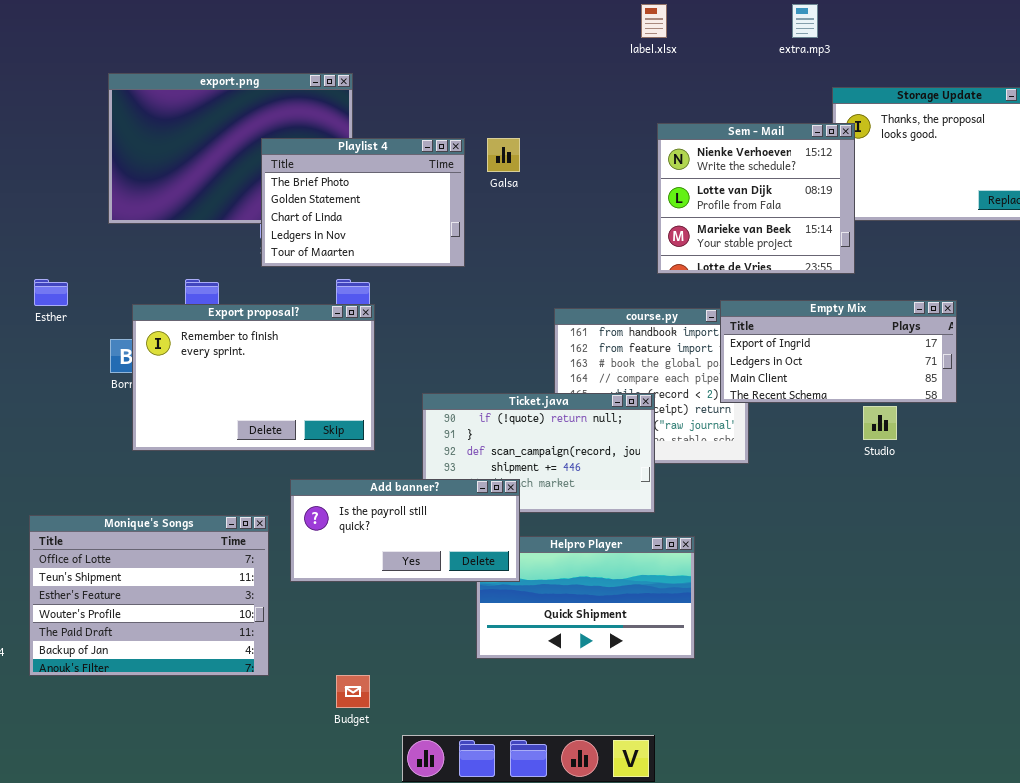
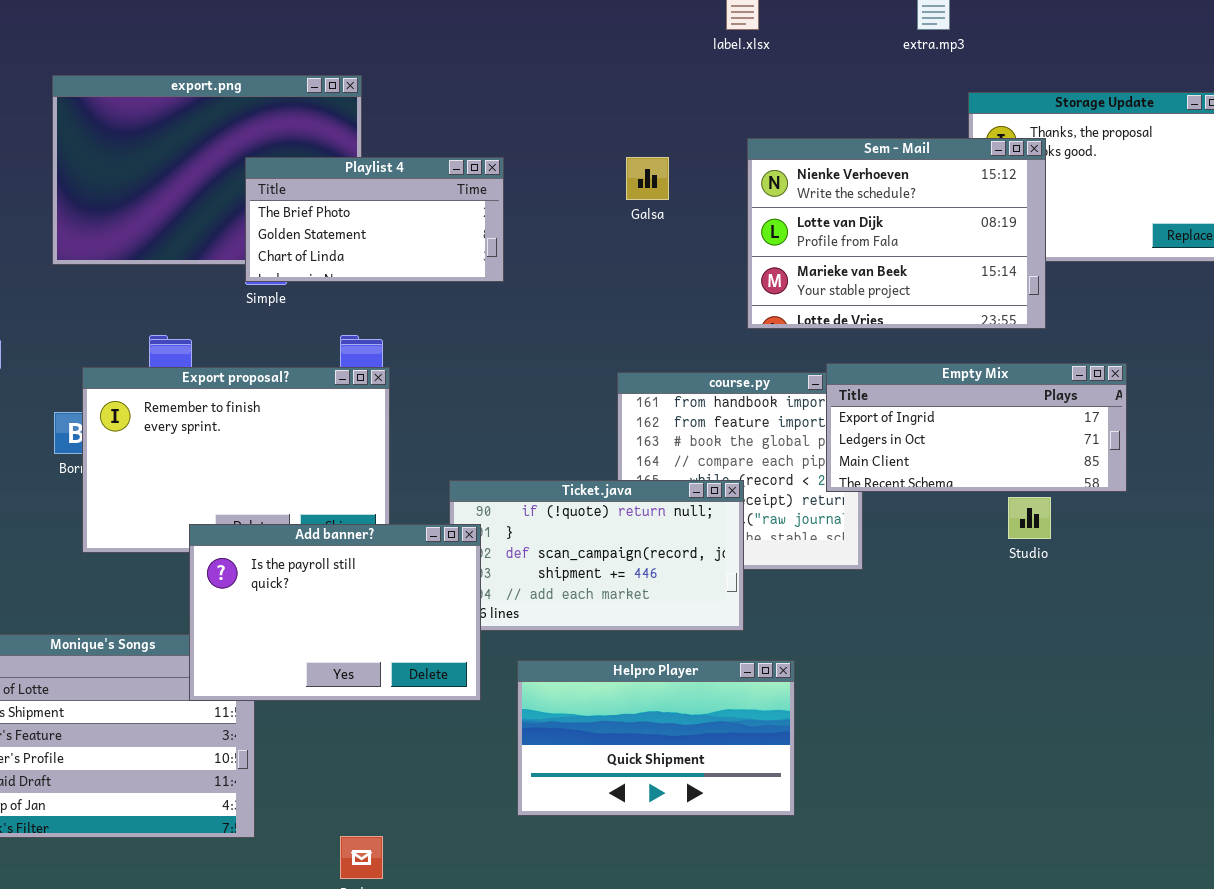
Sem - Mail: [657,123,855,274] -> [747,138,1046,329], resized
Playlist 4: [261,138,465,267] -> [245,157,504,282], resized
Galsa: [487,138,520,172] -> [626,157,669,200], moved
Add banner?: [290,479,520,582] -> [189,524,481,701], moved, resized

